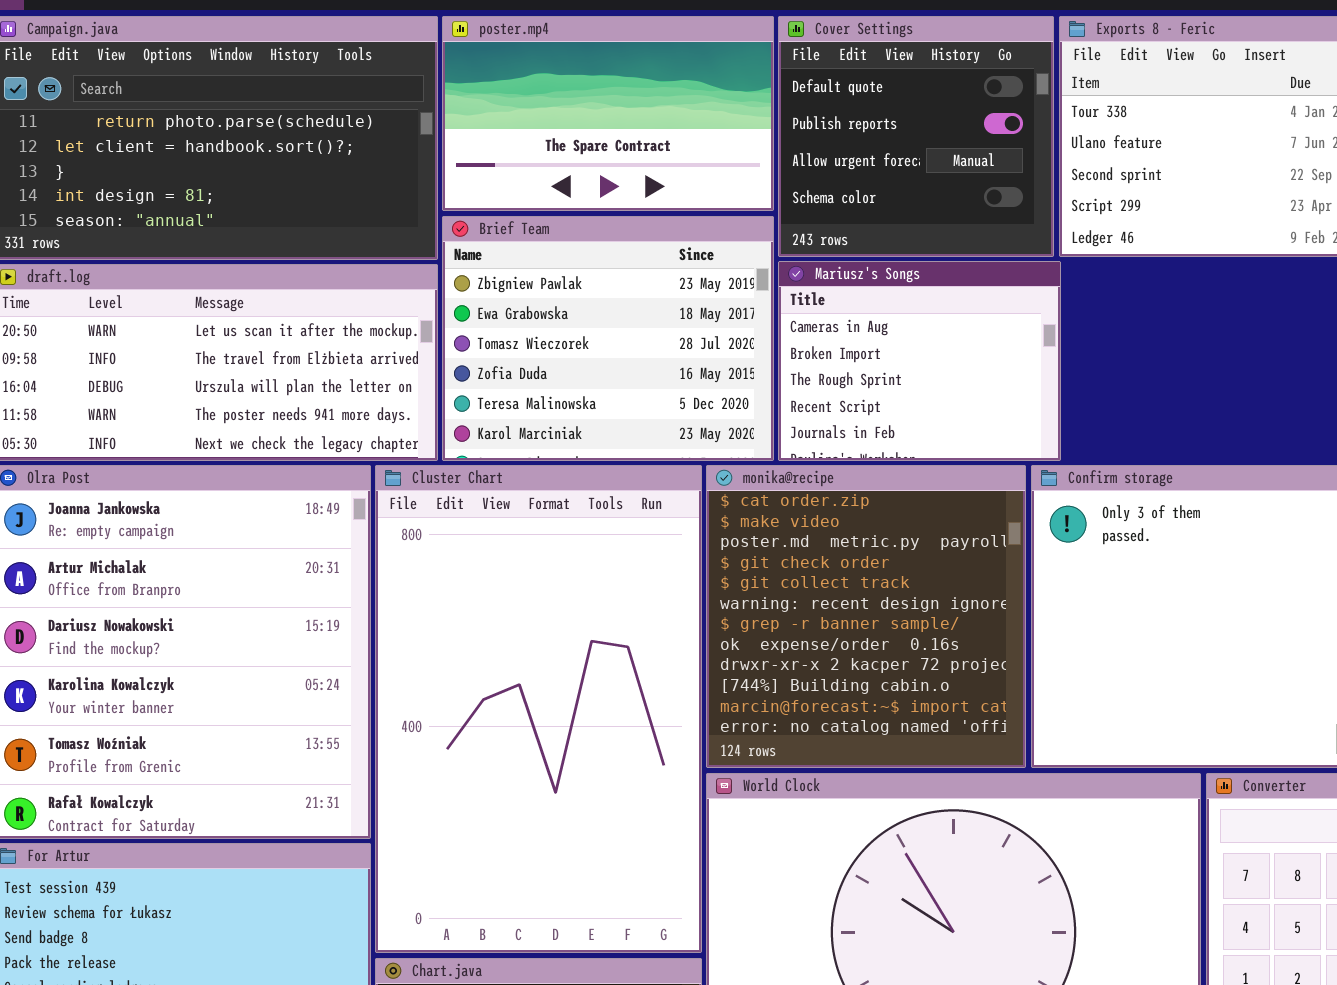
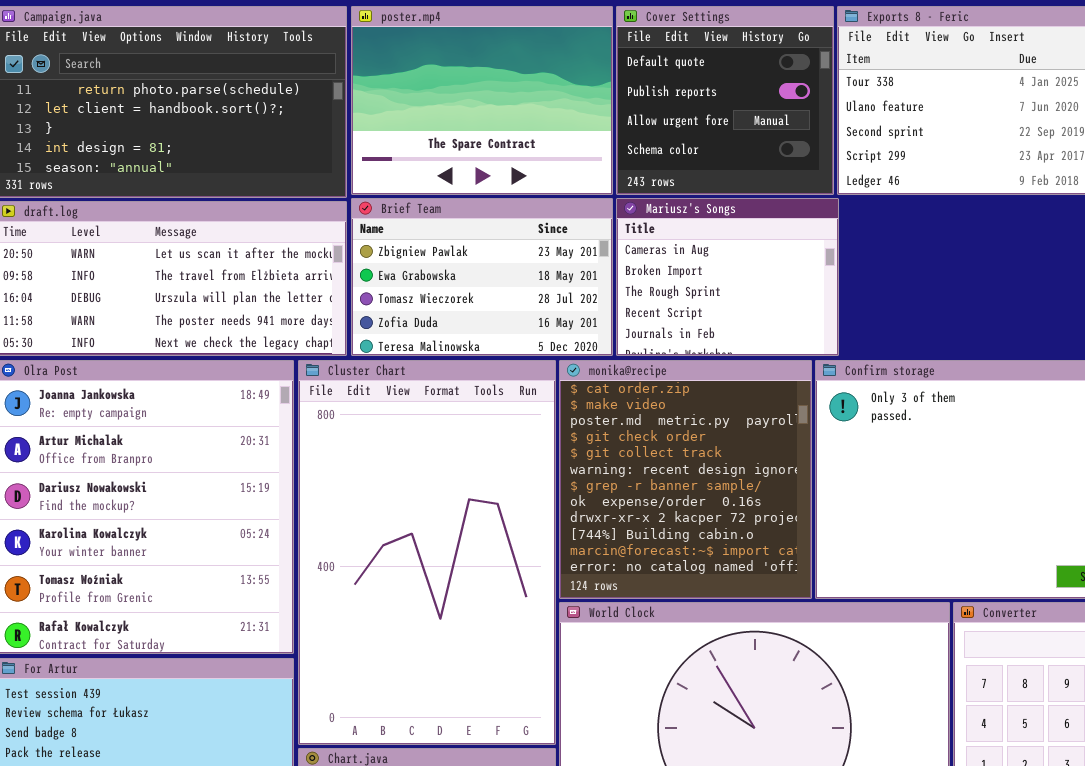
poster.mp4: [442,16,774,211] -> [351,6,613,195], resized
Brief Team: [442,216,774,461] -> [351,198,613,356], resized

